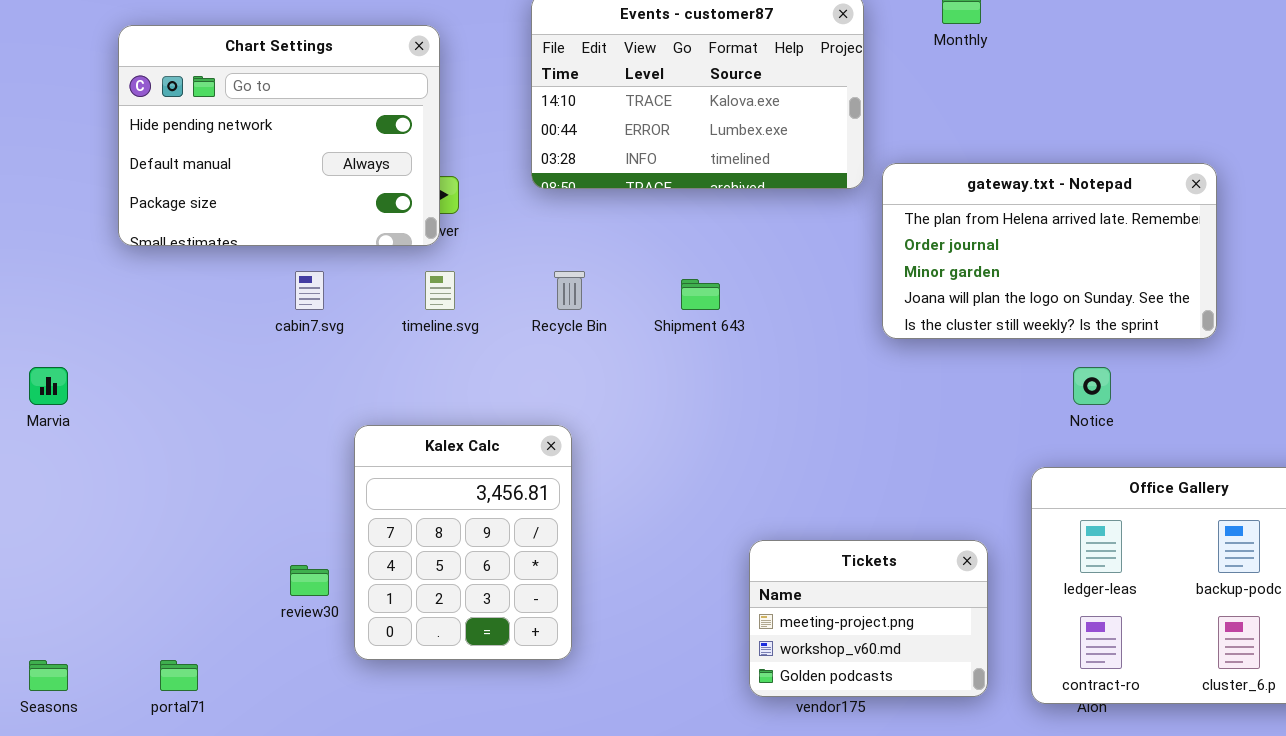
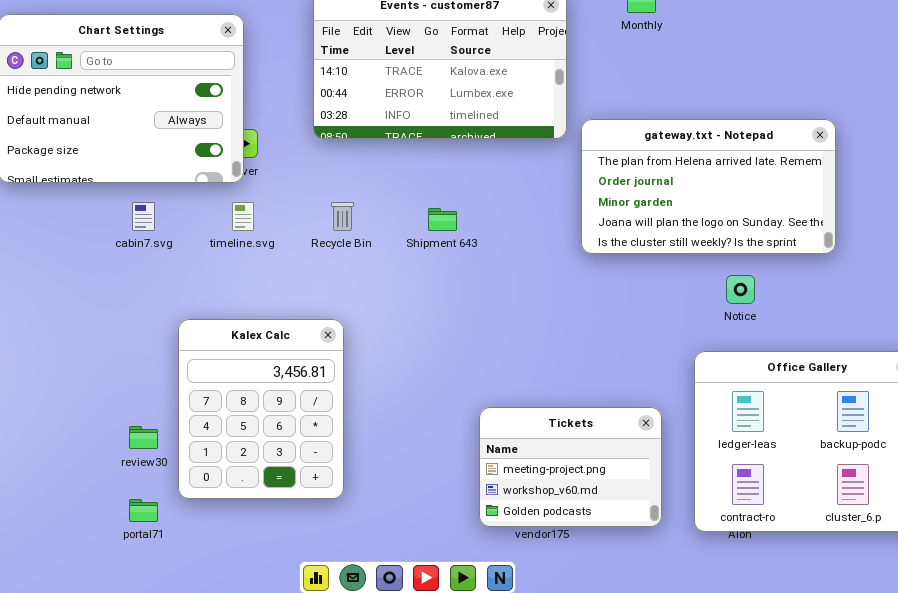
portal71: [160,660,198,691] -> [129,499,158,522], moved

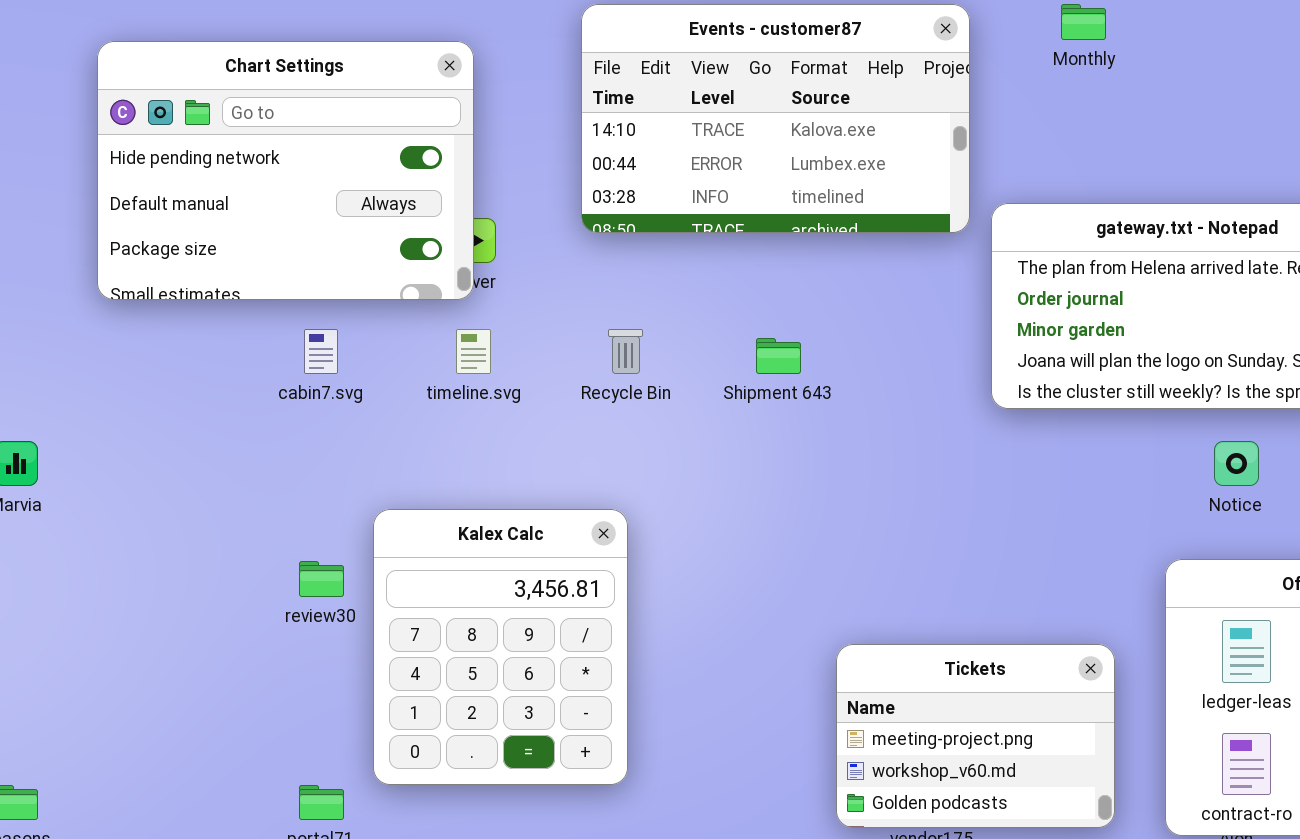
review30: [129,426,158,449] -> [299,561,344,597], moved

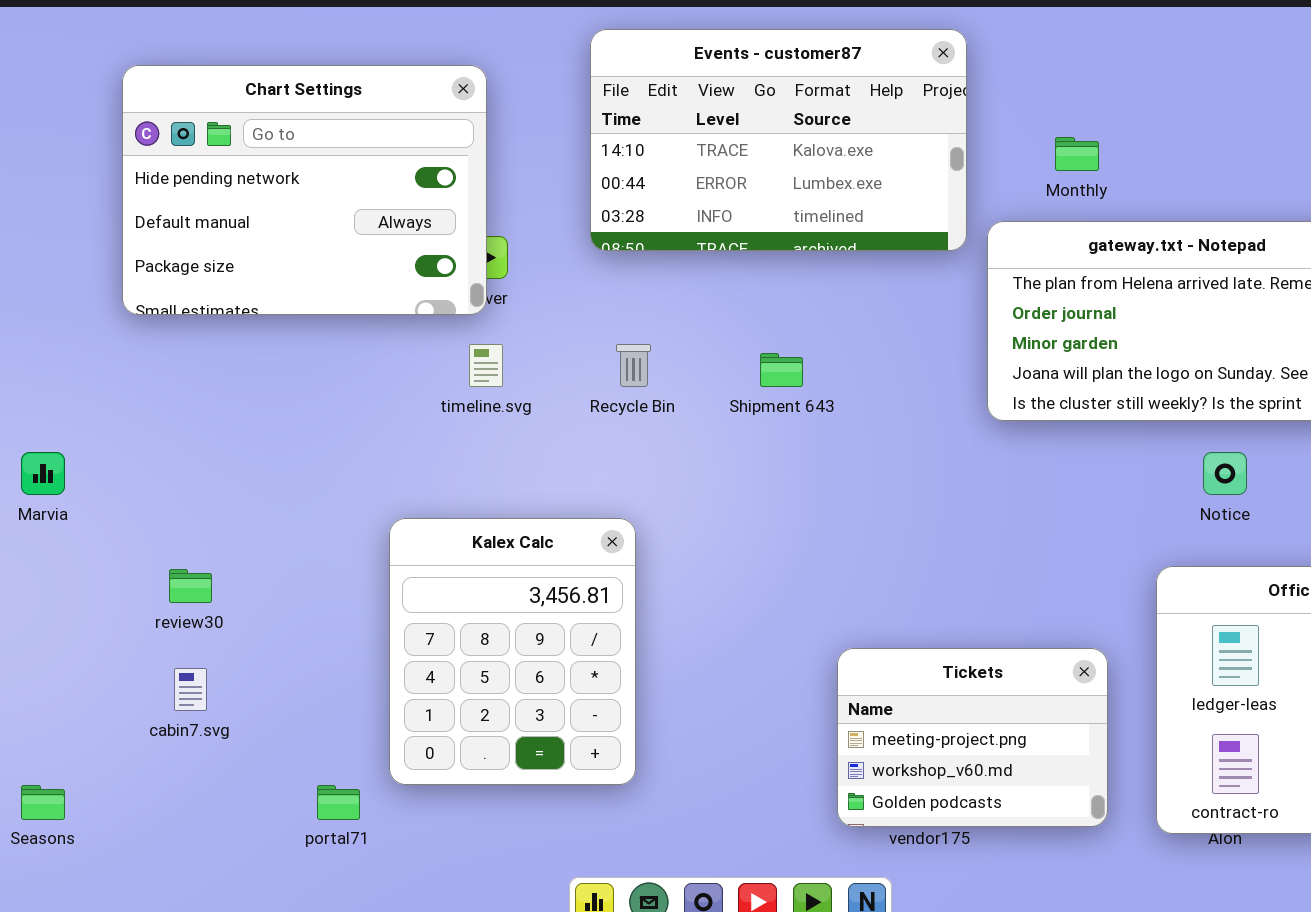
Monthly: [1061,4,1106,40] -> [1055,137,1099,171], moved
cabin7.svg: [304,329,338,374] -> [174,668,207,711], moved
review30: [299,561,344,597] -> [169,569,212,603], moved

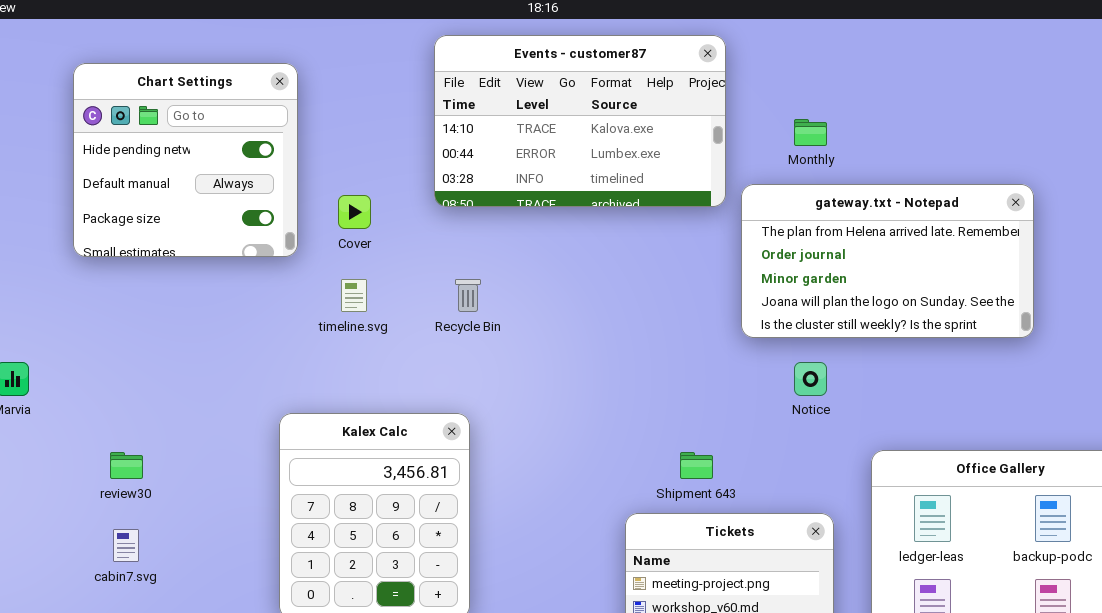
Chart Settings: [122,65,487,315] -> [73,63,298,257], resized
Shipment 643: [760,353,803,387] -> [680,452,713,479], moved
Notice: [1203,452,1247,495] -> [794,362,827,396], moved

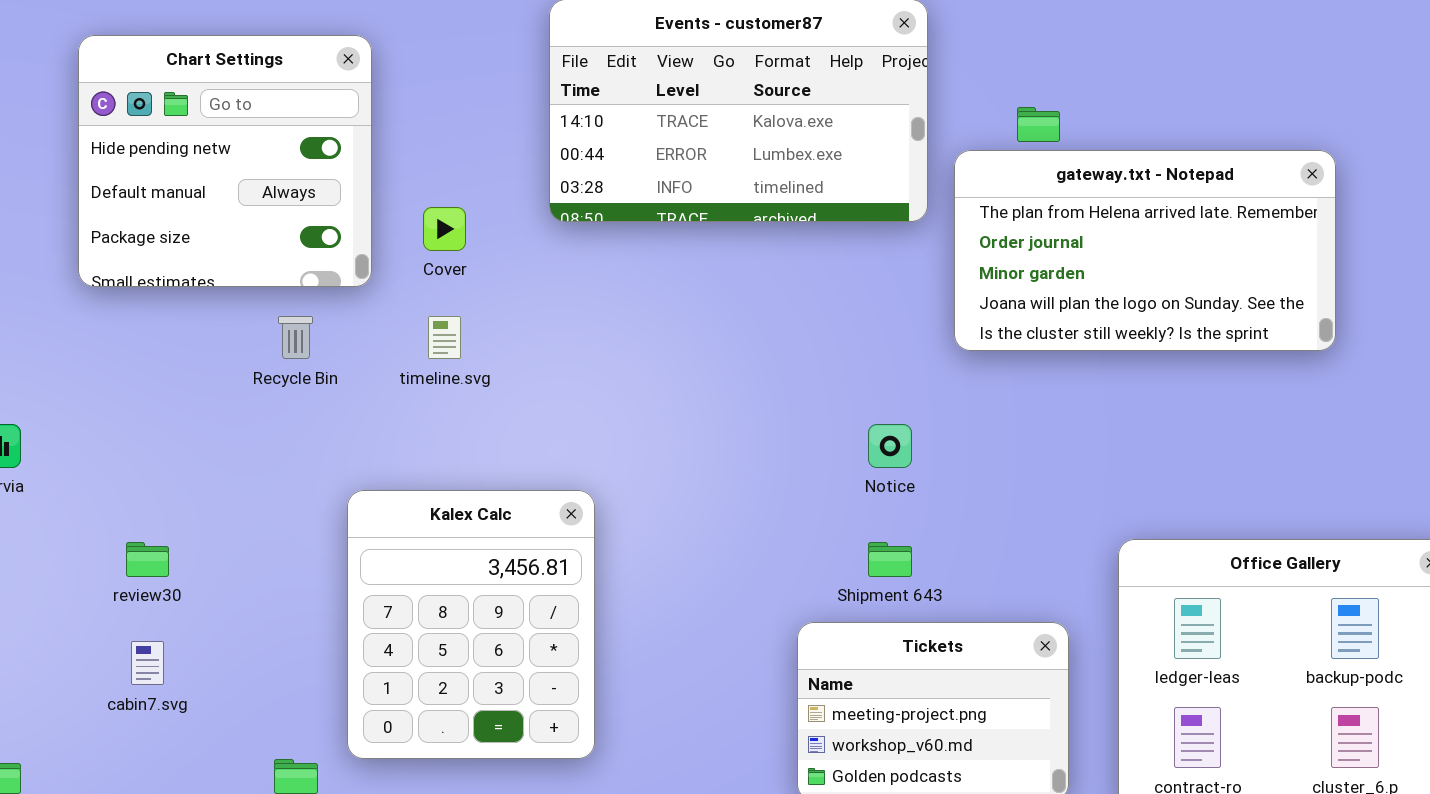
gateway.txt - Notepad: [741,184,1034,338] -> [954,150,1336,351], moved
Recycle Bin: [455,279,481,312] -> [278,316,313,359], moved
Notice: [794,362,827,396] -> [868,424,912,468], moved

